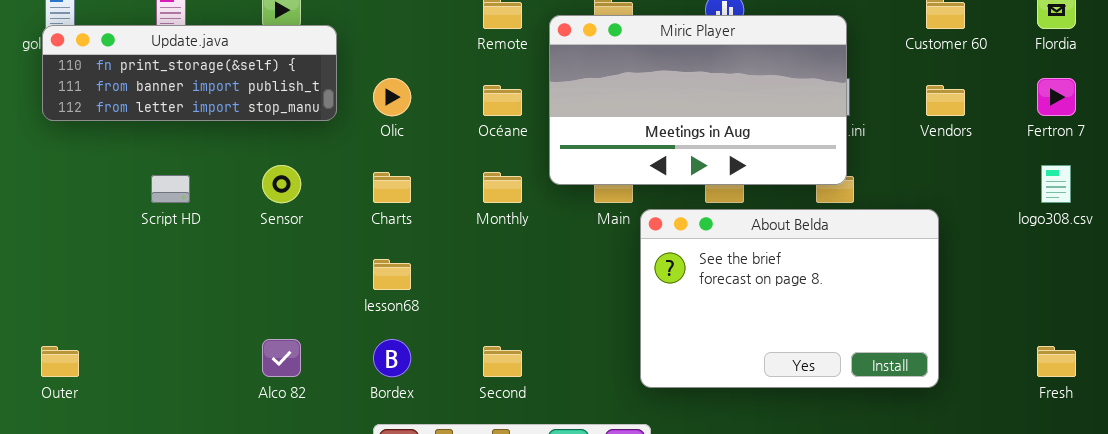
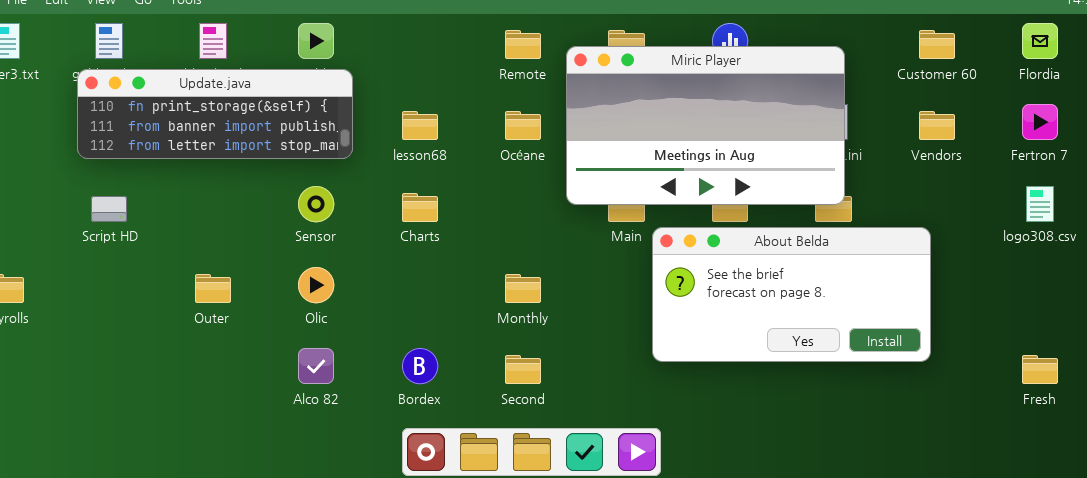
Update.java: [42,25,337,121] -> [77,69,353,159], moved
Olic: [373,78,411,116] -> [298,267,334,303], moved
Monthly: [483,172,522,203] -> [505,274,541,303], moved
Script HD: [151,175,190,203] -> [91,196,127,222], moved
About Belda: [640,209,939,388] -> [652,227,931,362], resized
lesson68: [373,259,411,290] -> [402,111,438,140], moved
Outer: [41,346,79,377] -> [195,274,231,303], moved

